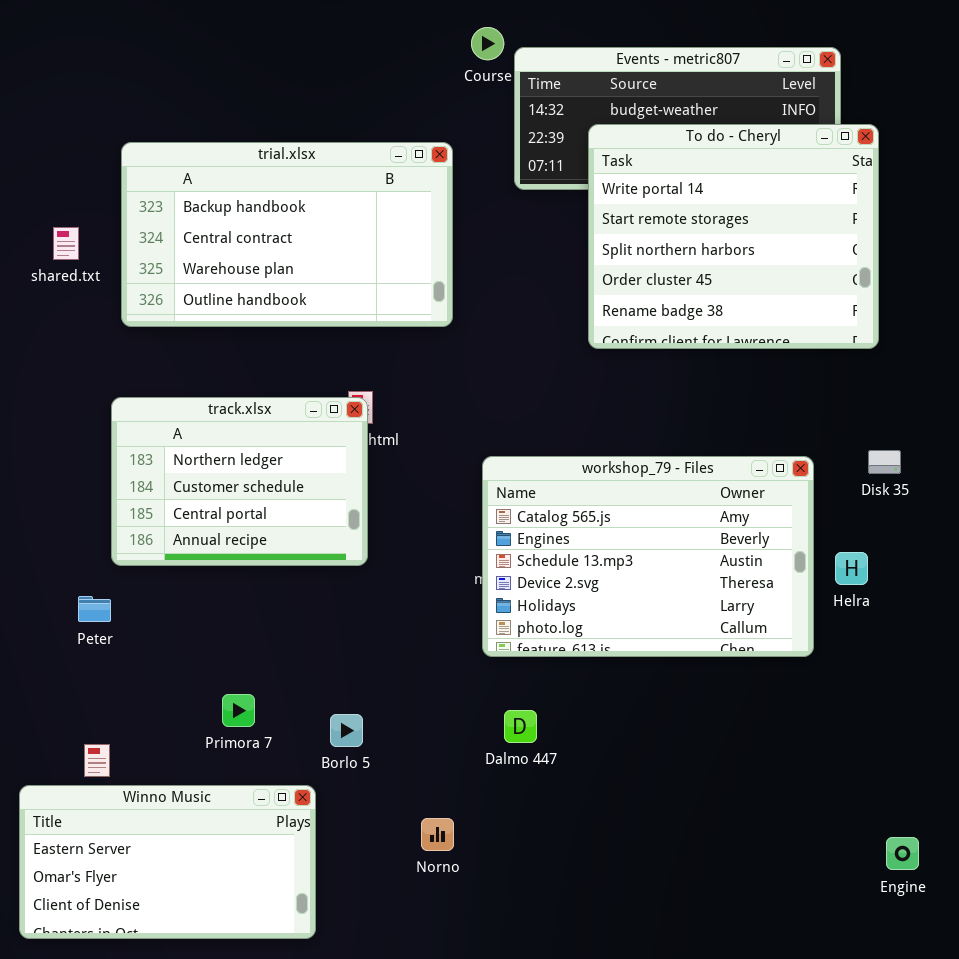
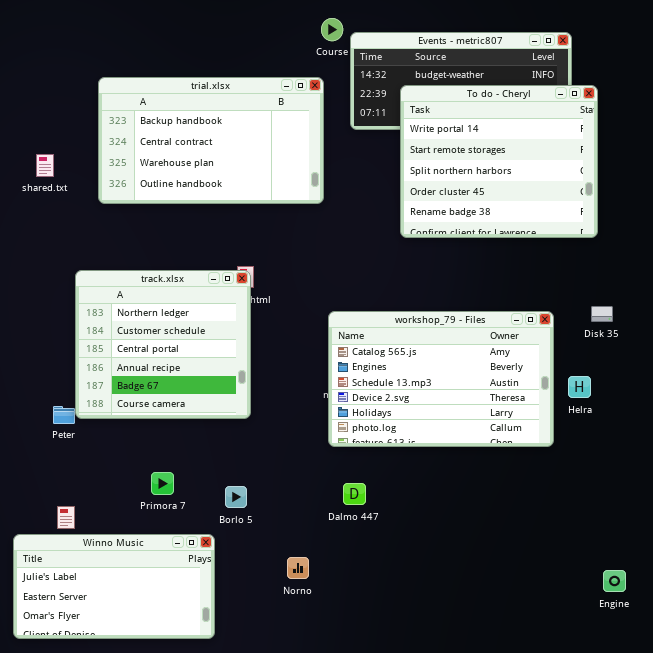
trial.xlsx: [121,142,453,327] -> [98,77,324,204], moved
track.xlsx: [111,397,368,566] -> [75,270,251,419], resized
Winno Music: [19,785,316,939] -> [13,534,215,639], scrolled up 1 row

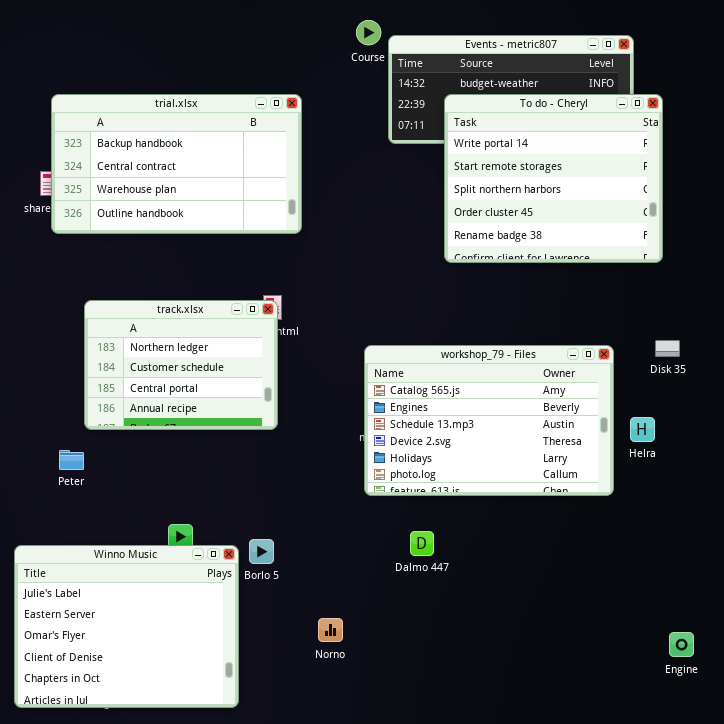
trial.xlsx: [98,77,324,204] -> [51,94,302,234], moved
track.xlsx: [75,270,251,419] -> [84,300,278,430], resized
Dalmo 447: [343,483,366,505] -> [410,531,434,556], moved
Winno Music: [13,534,215,639] -> [14,545,239,708], resized

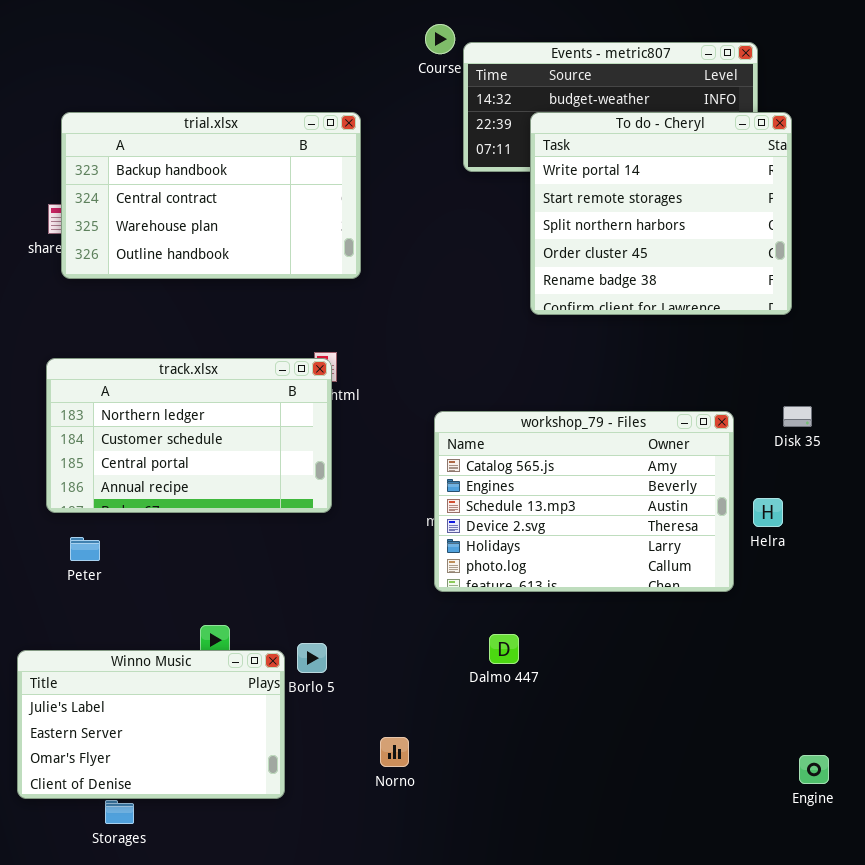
track.xlsx: [84,300,278,430] -> [46,358,332,513], resized
Winno Music: [14,545,239,708] -> [17,650,285,799], resized

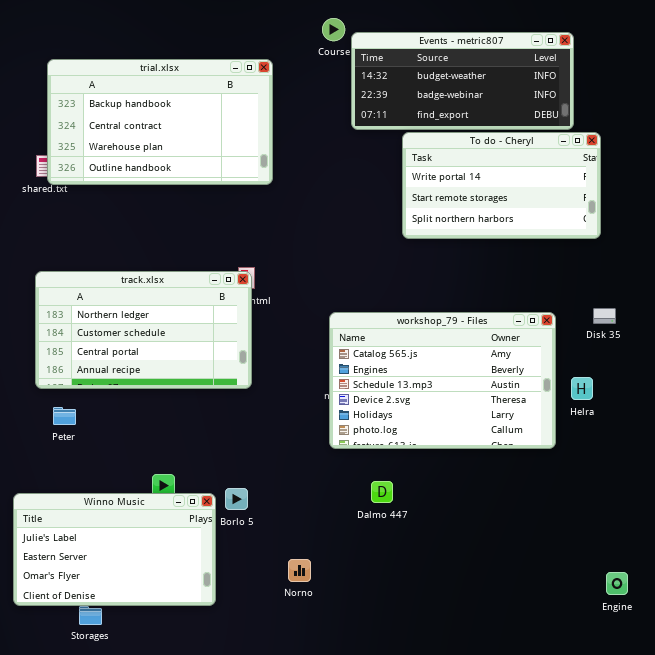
trial.xlsx: [61,112,361,279] -> [47,59,273,185], moved
To do - Cheryl: [530,112,792,315] -> [402,132,601,239], resized

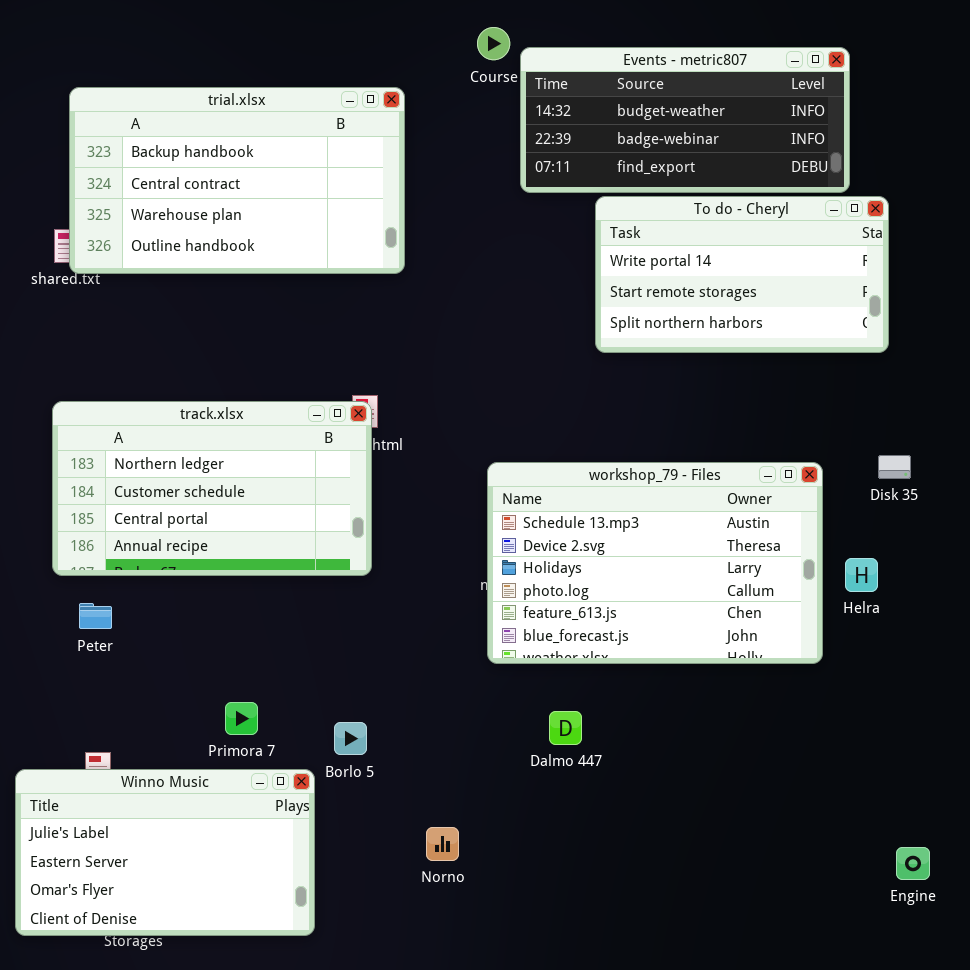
workshop_79 - Files: [329,312,556,449] -> [487,462,823,664], scrolled down 2 rows
Winno Music: [13,493,216,606] -> [15,769,315,936], moved

